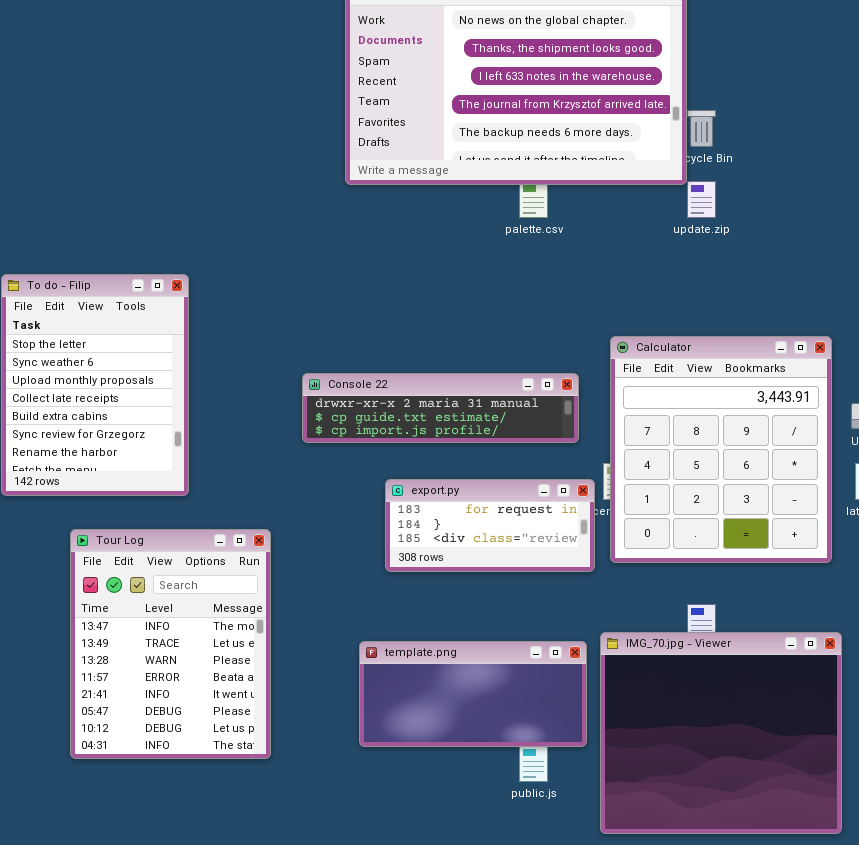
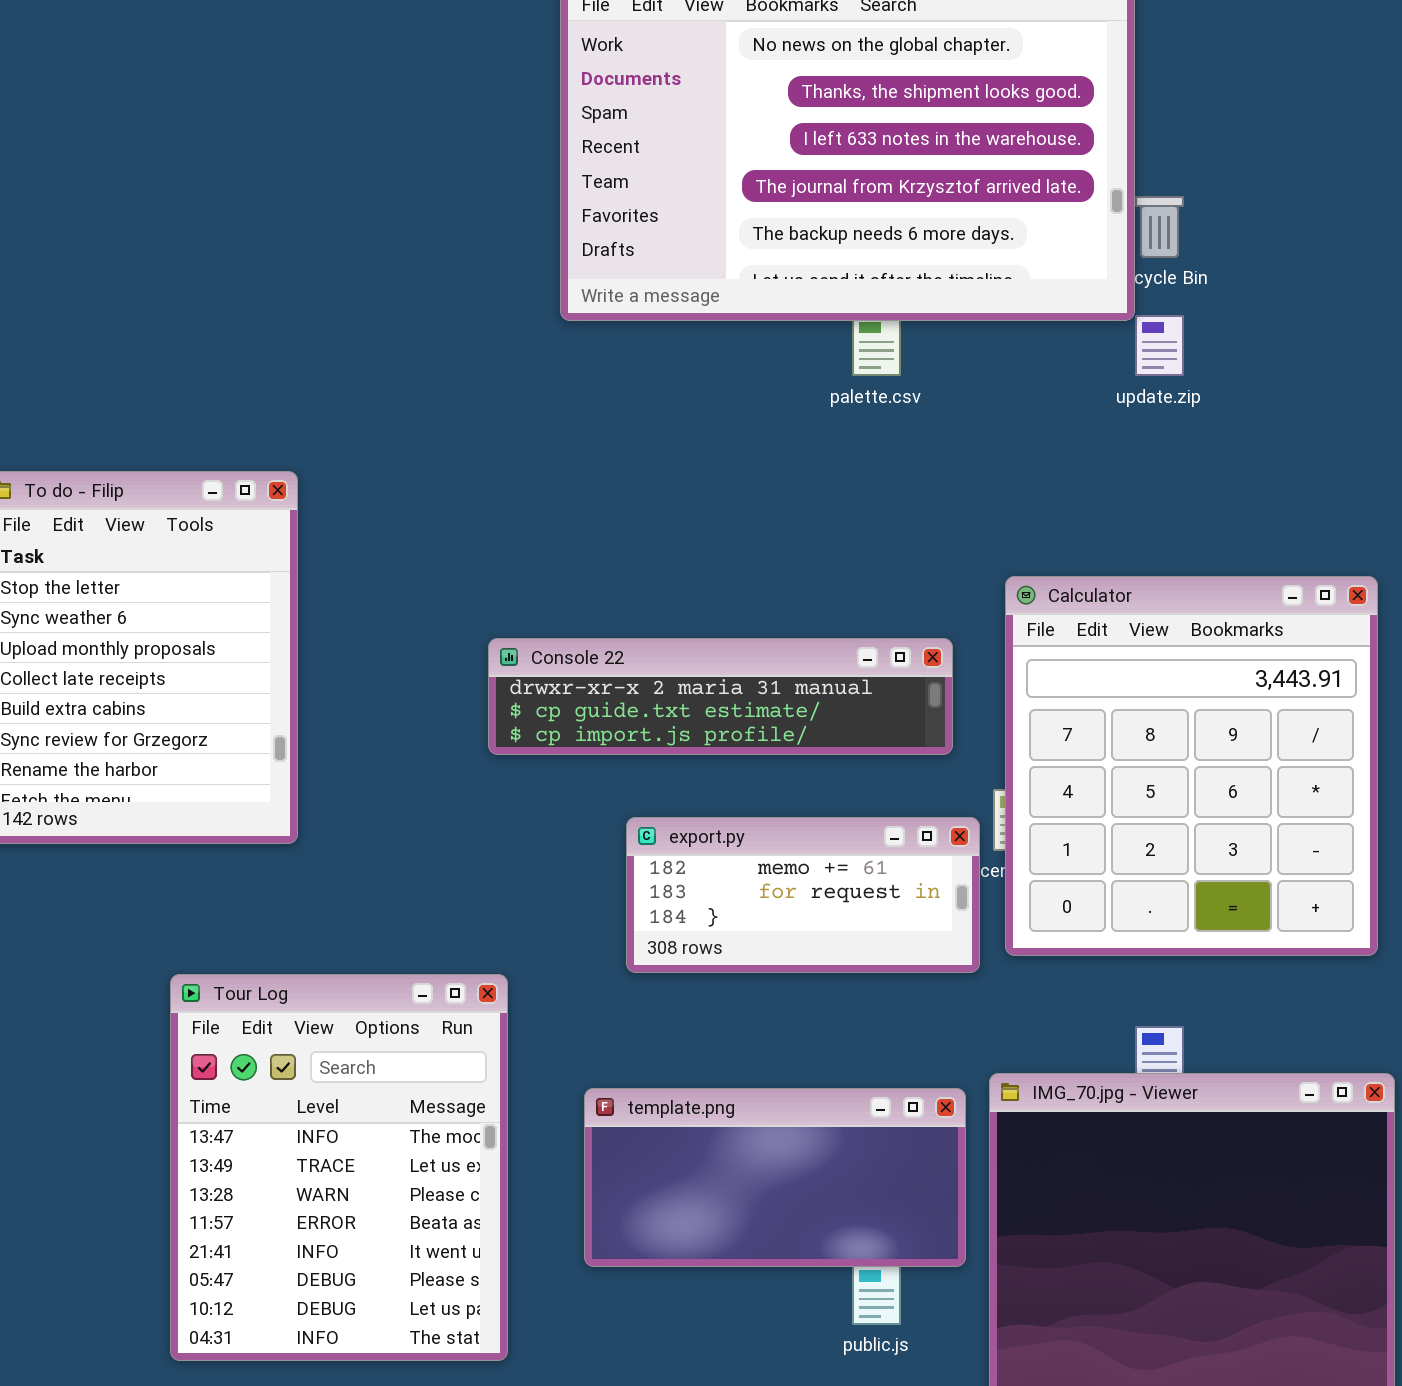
export.py: [385,479,595,572] -> [626,817,980,973], scrolled up 1 row
Tour Log: [70,529,271,759] -> [170,974,508,1361], moved

